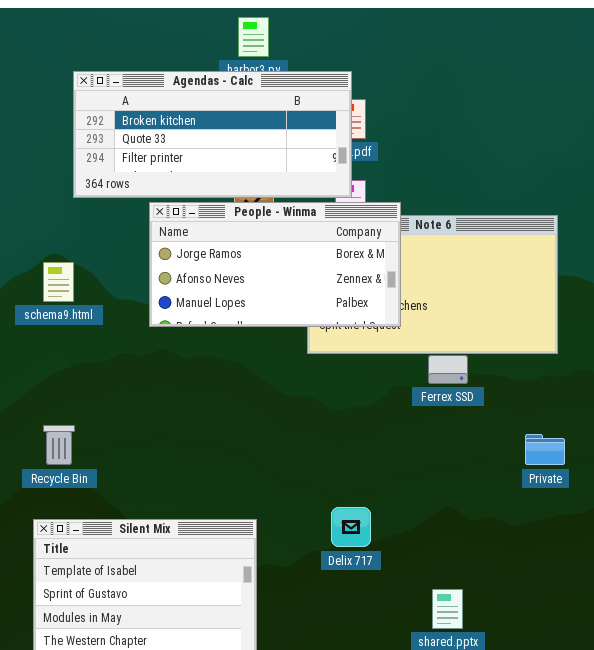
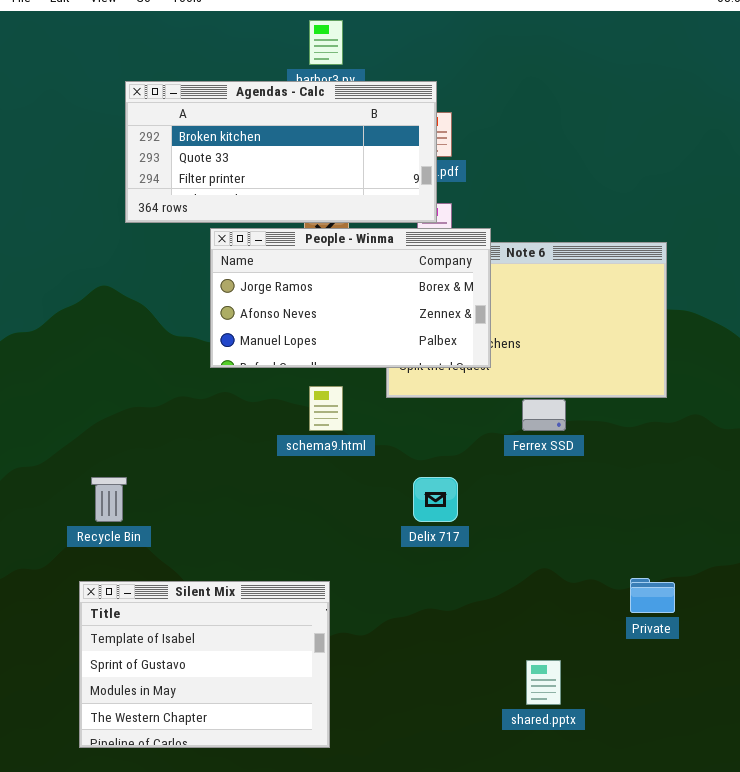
schema9.html: [43,262,74,302] -> [309,386,343,431], moved
Private: [525,434,565,465] -> [630,578,675,613], moved
Delix 717: [331,507,371,547] -> [413,477,458,522], moved

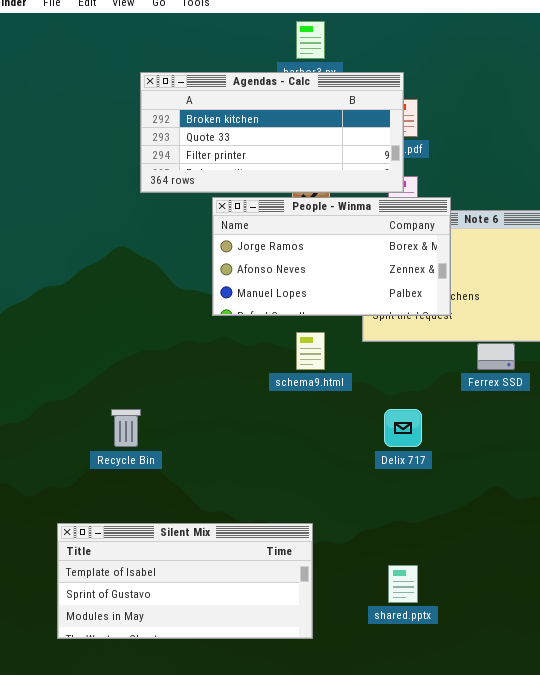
Silent Mix: [79,581,330,748] -> [57,523,313,639], resized
shared.pptx: [526,660,561,705] -> [388,565,418,603], moved

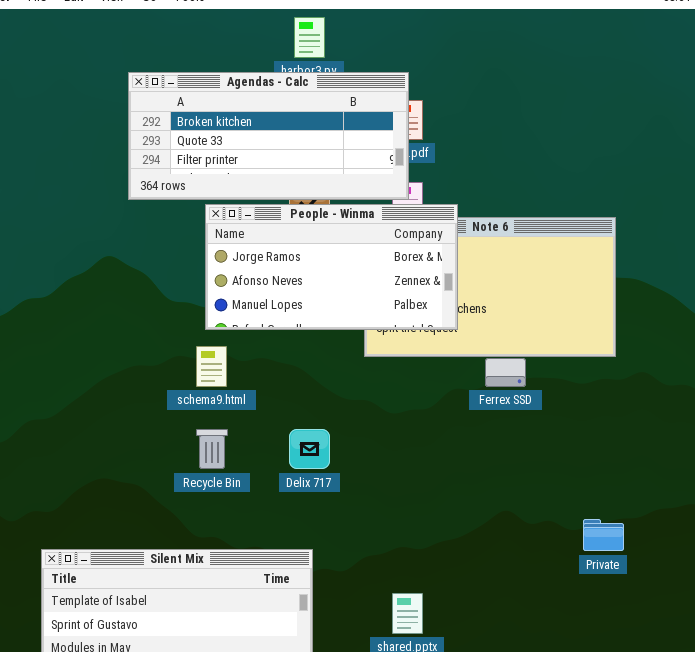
schema9.html: [296,332,325,370] -> [196,346,227,387], moved
Recycle Bin: [111,409,141,447] -> [196,429,228,469], moved
Delix 717: [384,409,422,447] -> [289,429,330,469], moved

